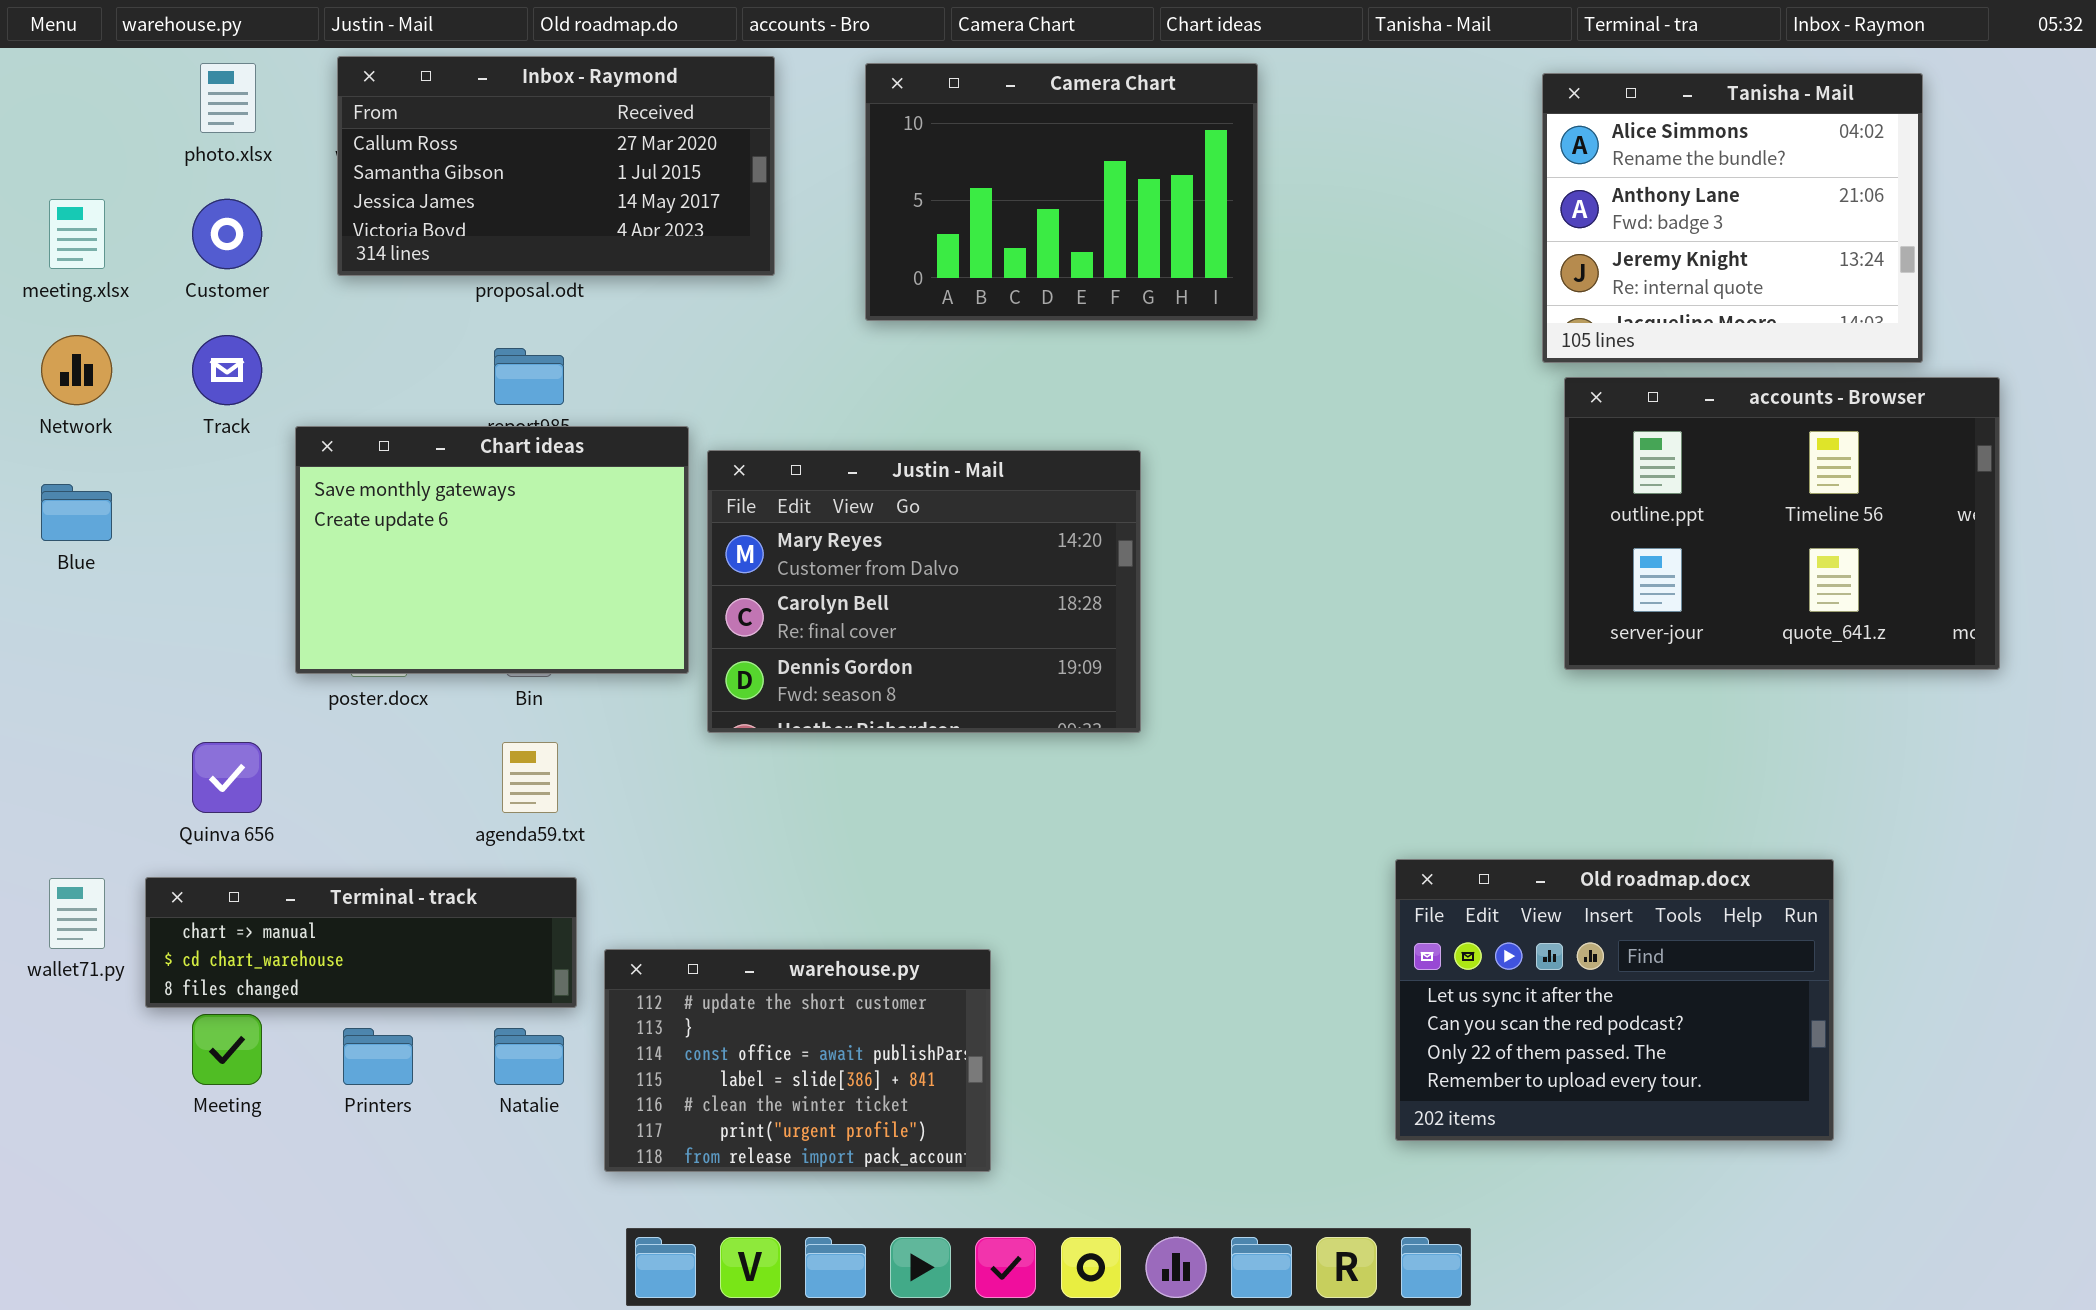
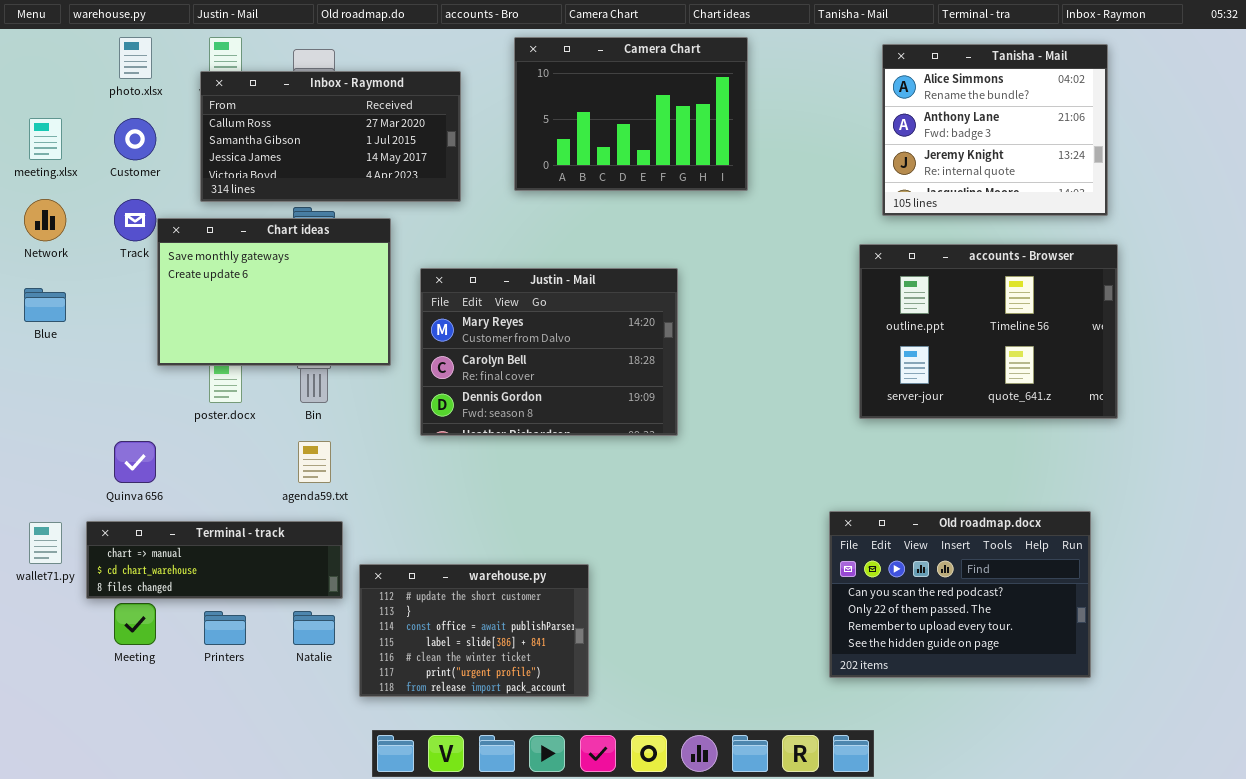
Inbox - Raymond: [337,56,775,276] -> [200,71,461,202], moved
Tanisha - Mail: [1542,73,1923,363] -> [882,44,1108,216], moved
accounts - Browser: [1564,377,2000,670] -> [859,244,1118,419], moved
Chart ideas: [295,426,689,674] -> [157,218,391,366], moved
Old roadmap.docx: [1395,859,1834,1141] -> [829,511,1091,678], scrolled down 1 row

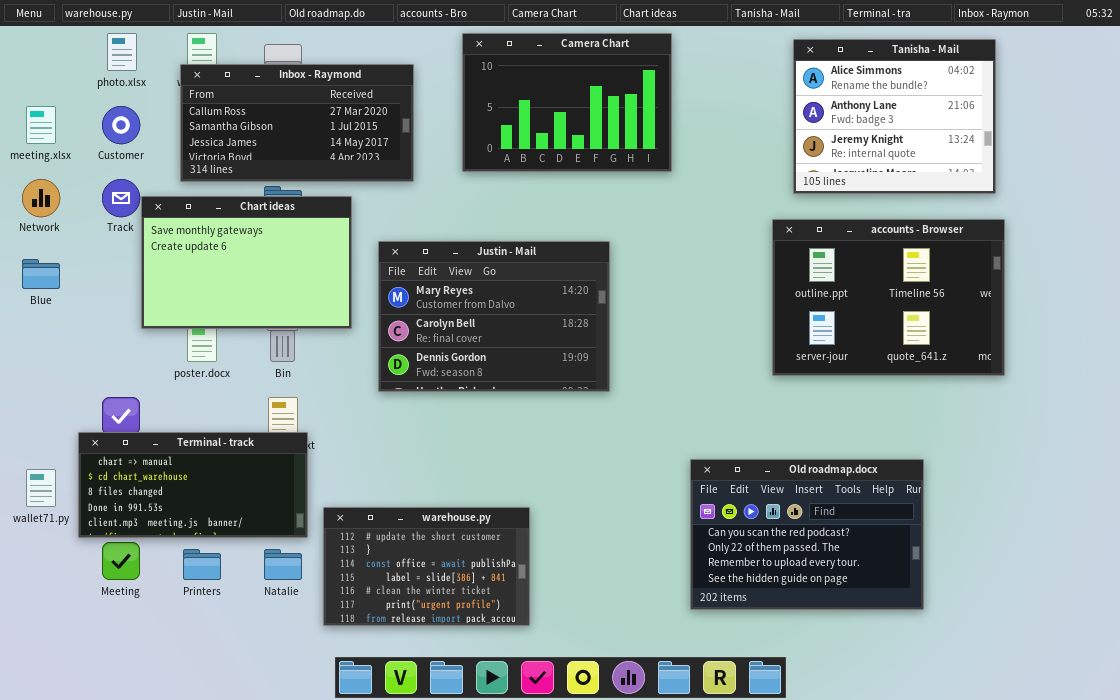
Old roadmap.docx: [829,511,1091,678] -> [690,459,924,610], moved
Terminal - track: [86,521,343,599] -> [78,432,308,538], resized

